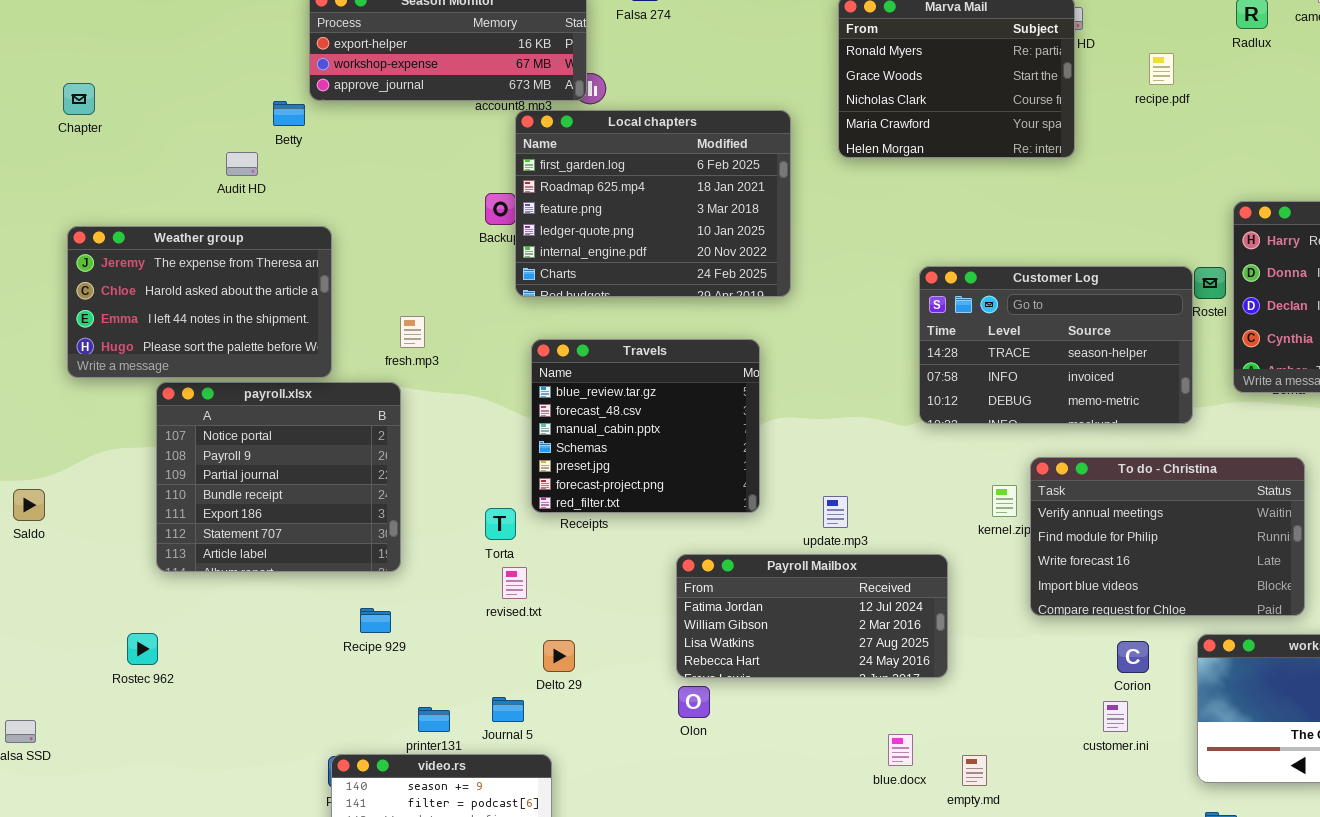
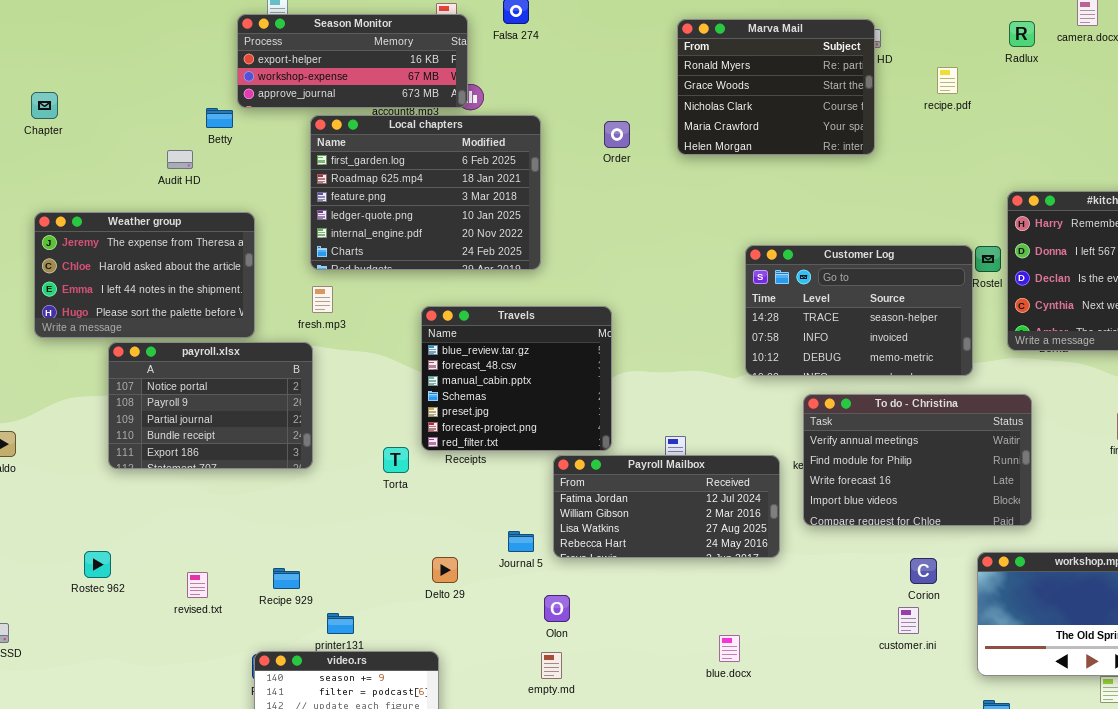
Local chapters: [515,110,791,297] -> [310,115,541,270], moved
payroll.xlsx: [156,382,401,572] -> [108,342,313,469], resized
To do - Christina: [1030,457,1305,616] -> [803,394,1032,526], moved
Payroll Mailbox: [676,554,948,678] -> [553,455,780,558], moved
revised.txt: [502,567,527,599] -> [187,572,208,598], moved
Recipe 929: [360,608,391,633] -> [273,568,300,589], moved
Journal 5: [492,697,524,722] -> [508,531,534,552], moved
empty.md: [962,755,987,786] -> [541,652,562,679], moved

